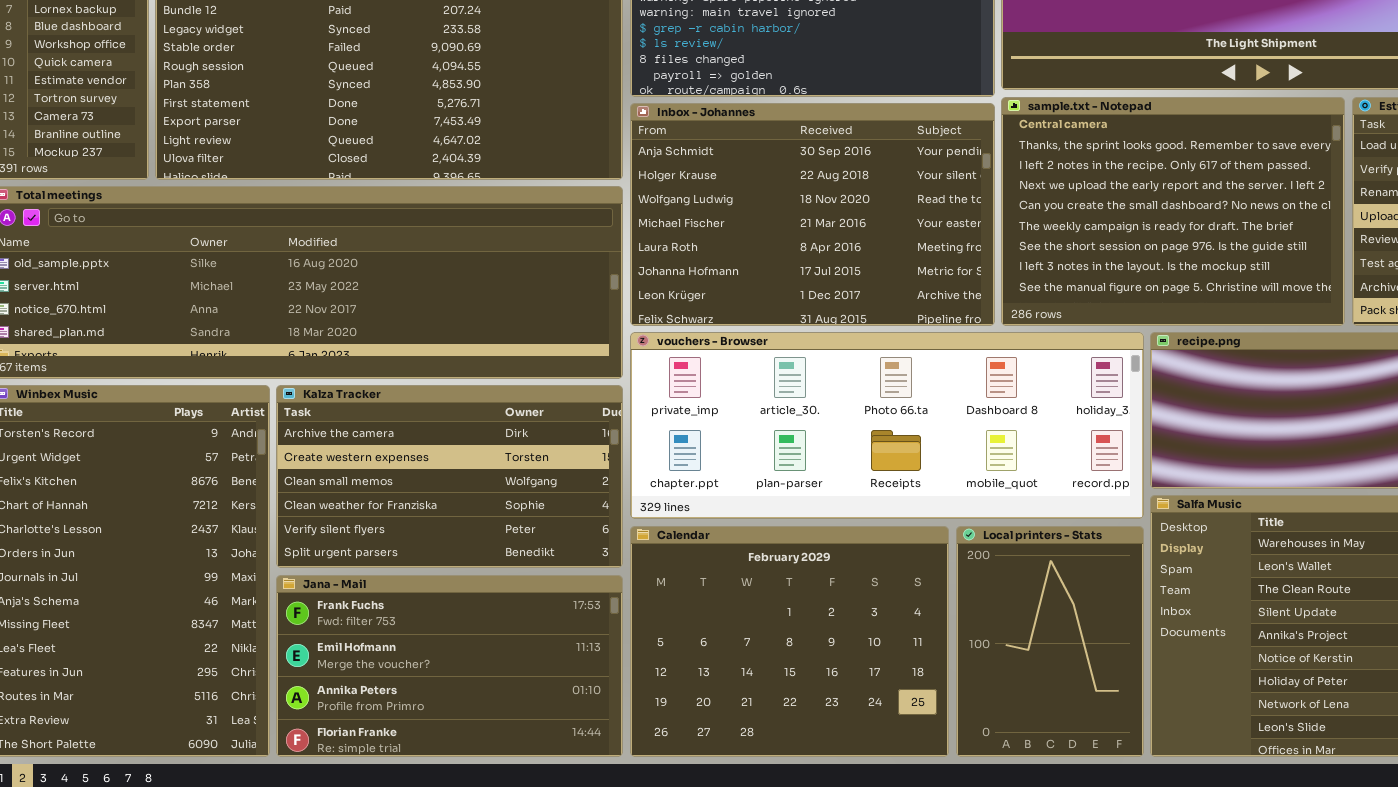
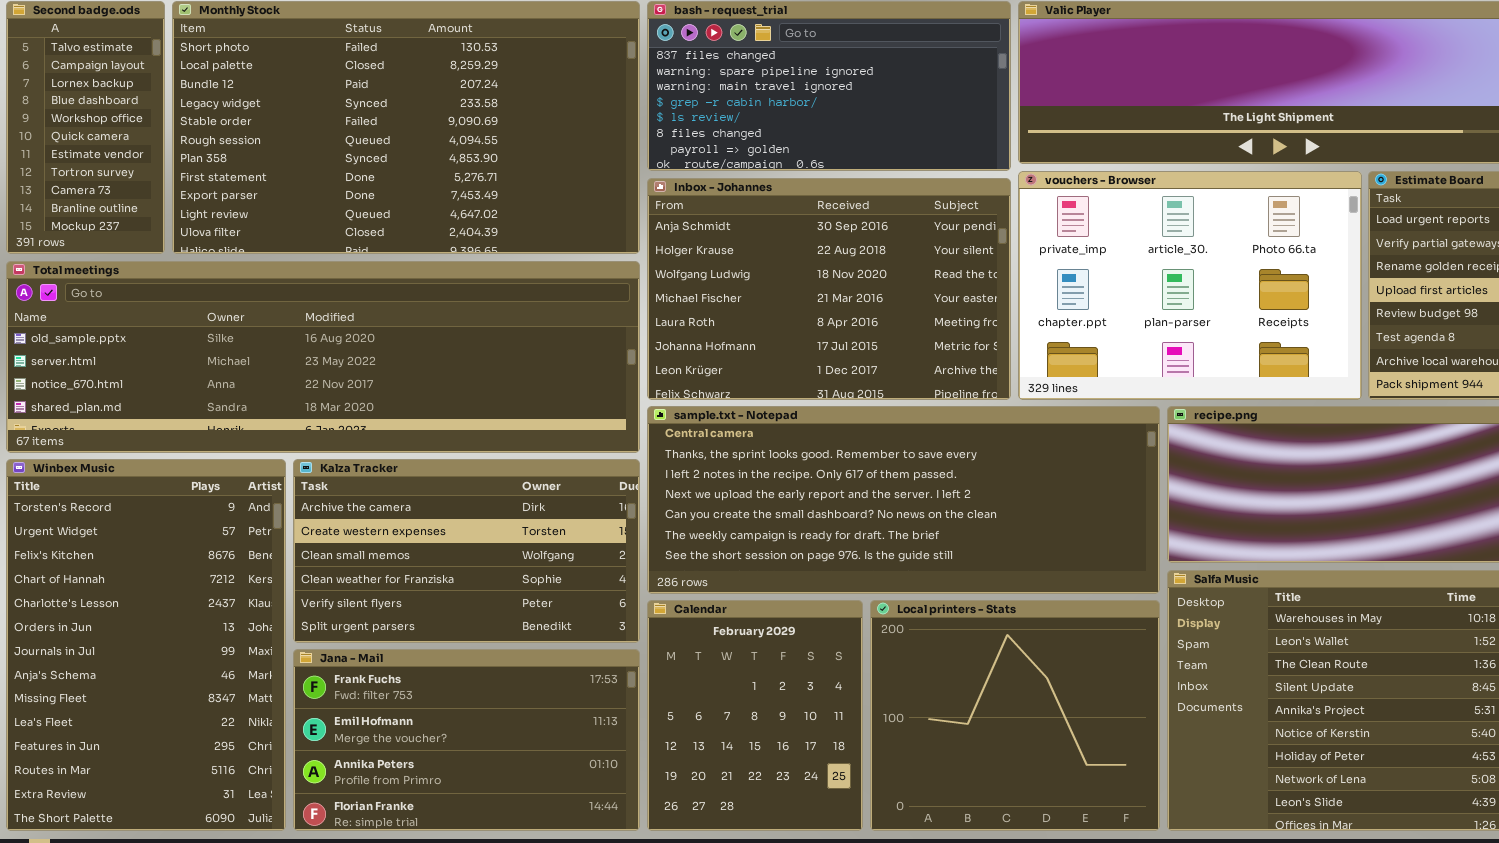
sample.txt - Notepad: [1001,97,1345,326] -> [647,406,1160,594], moved, resized
vouchers - Browser: [630,332,1144,519] -> [1018,171,1362,400], moved, resized
Calendar: [630,526,949,757] -> [647,600,863,831], resized
Local printers - Stats: [956,526,1144,757] -> [870,600,1160,831], resized

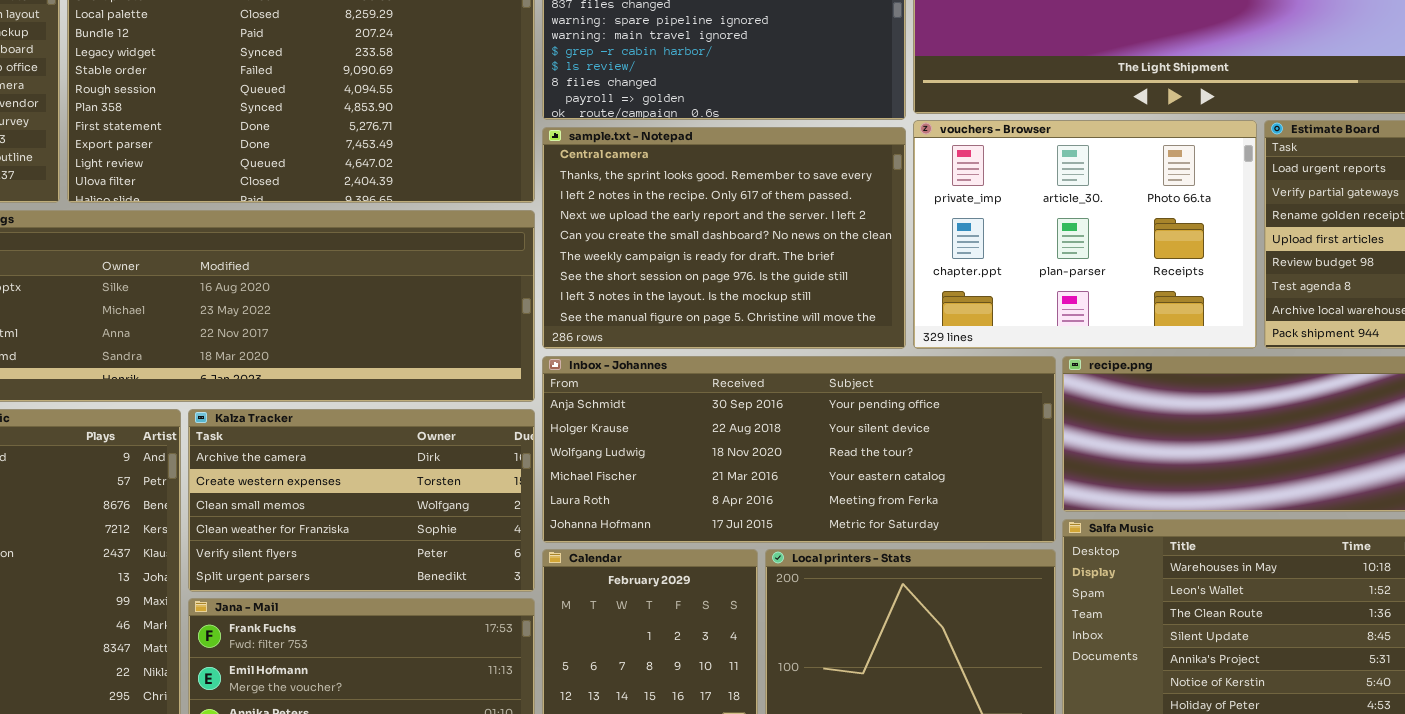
Inbox - Johannes: [647,178,1011,400] -> [542,356,1056,543], moved, resized
sample.txt - Notepad: [647,406,1160,594] -> [542,127,906,349], moved, resized

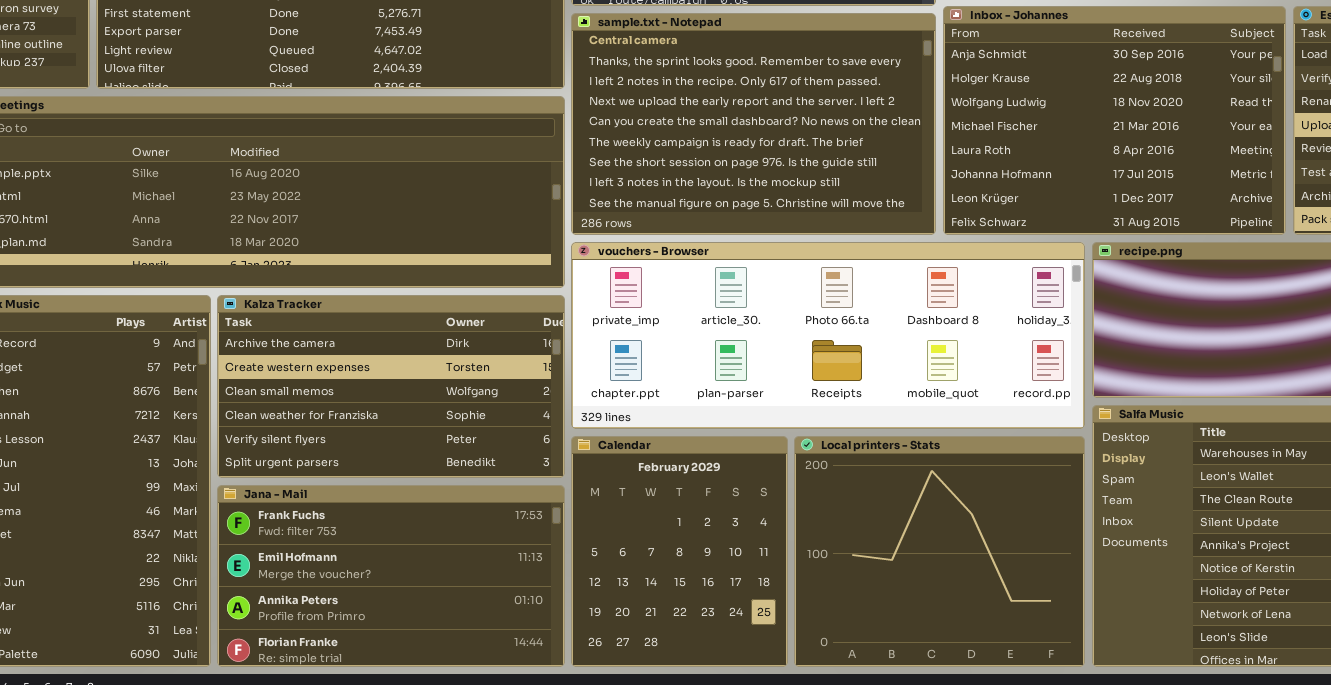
vouchers - Browser: [913,120,1257,349] -> [571,242,1085,429], moved, resized
Inbox - Johannes: [542,356,1056,543] -> [943,6,1286,235], moved, resized

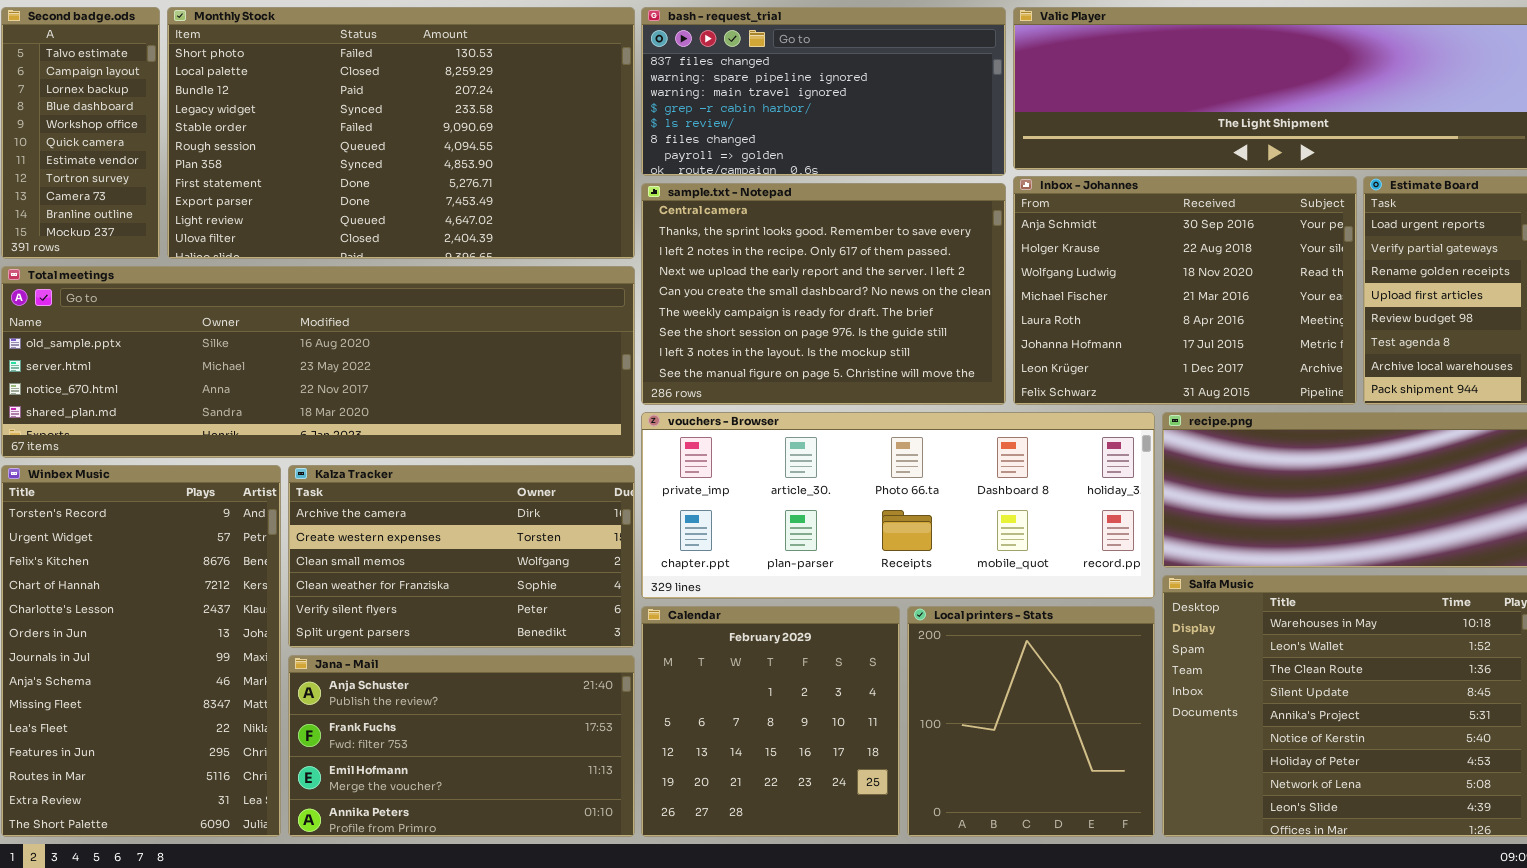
Calendar: [571,436,788,667] -> [641,606,900,837], resized
Local printers - Stats: [794,436,1085,667] -> [907,606,1155,837], resized
Jana - Mail: [217,485,565,667] -> [288,655,635,837], scrolled up 1 row

